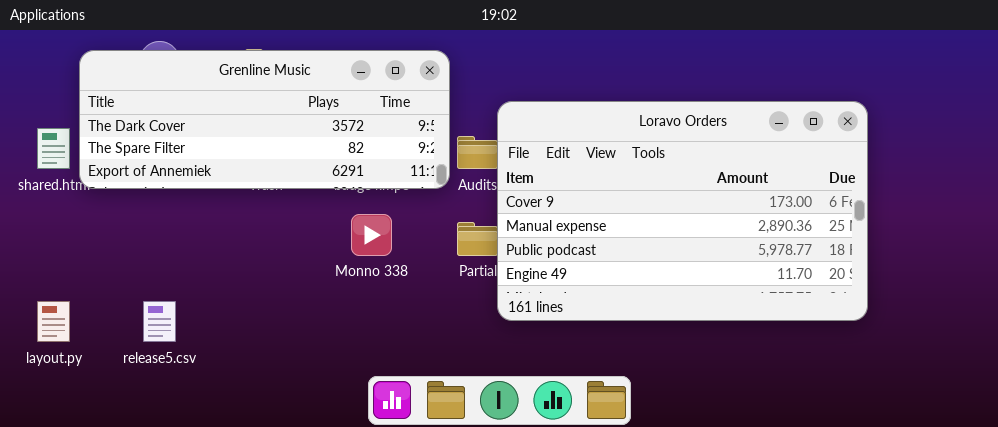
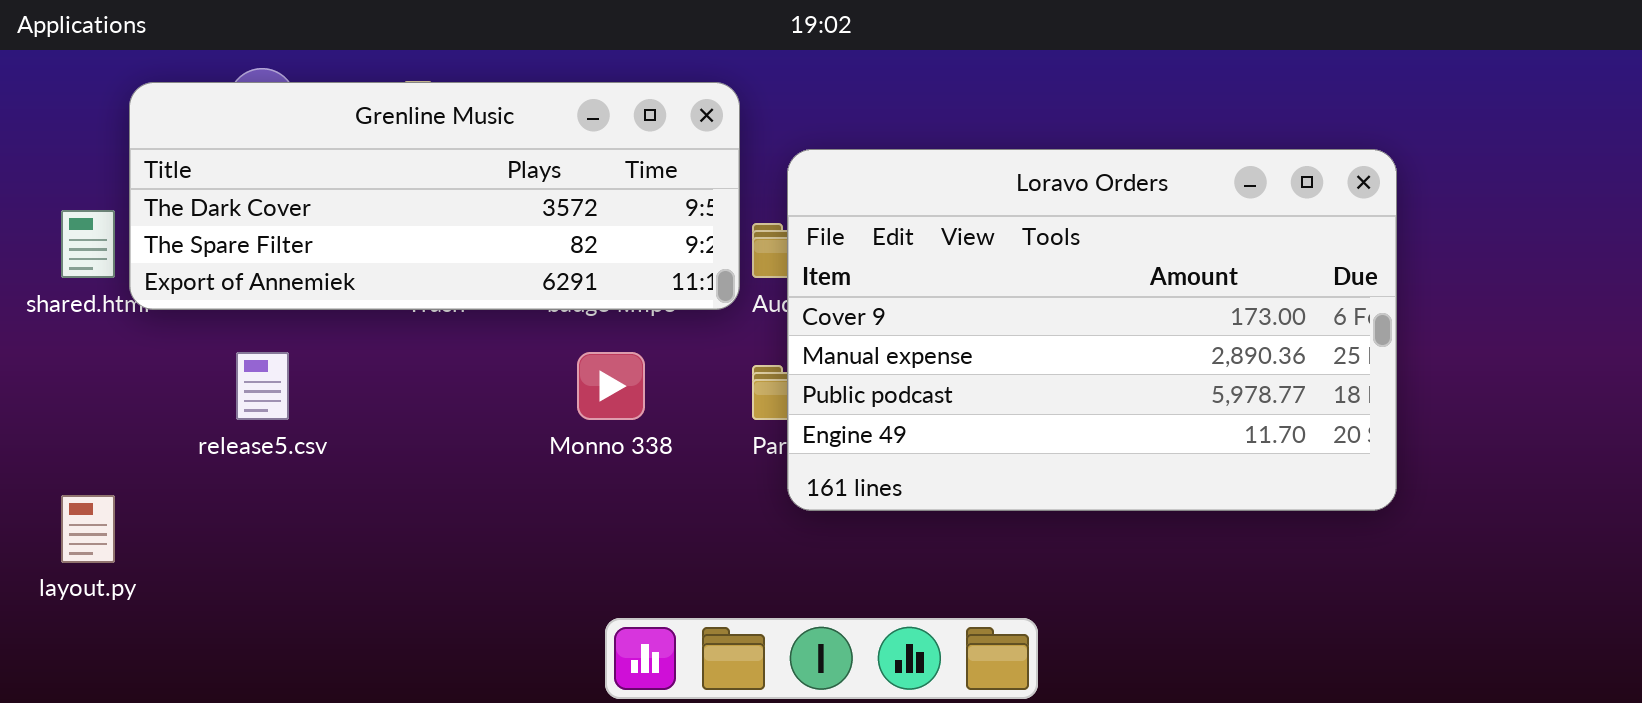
Loravo Orders: [497,101,868,321] -> [787,149,1397,511], moved
release5.csv: [143,301,176,342] -> [236,352,289,420], moved

